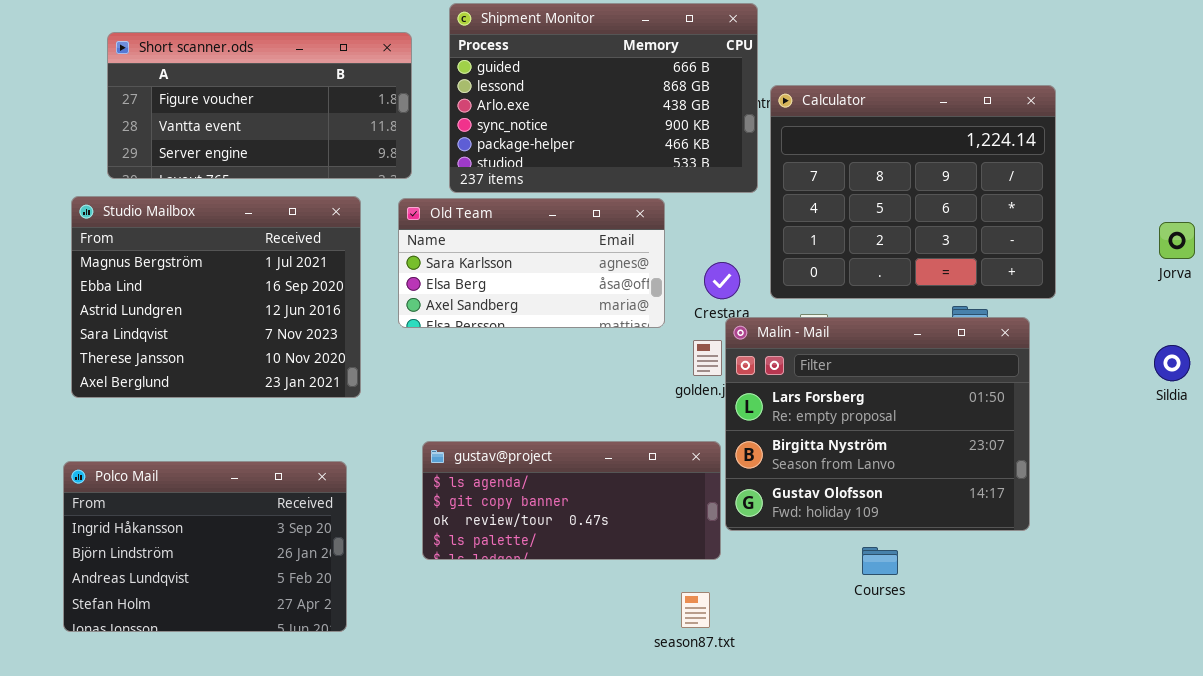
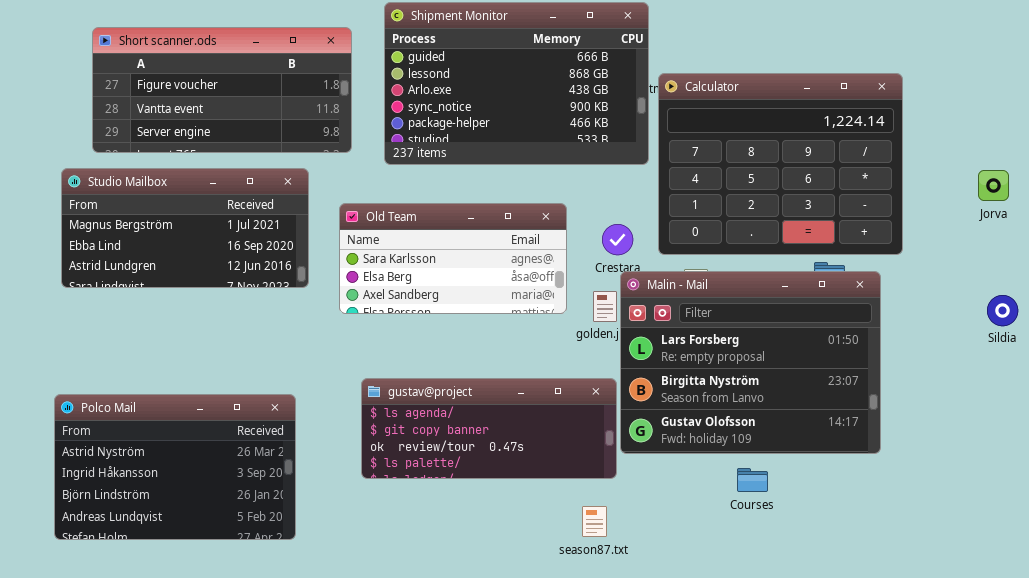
Studio Mailbox: [71,196,361,398] -> [61,168,309,288], resized
Old Team: [398,198,665,328] -> [339,203,567,314], moved
Jorva: [1159,222,1195,259] -> [978,170,1009,201], moved
Polco Mail: [63,461,347,632] -> [54,394,296,540], scrolled up 1 row

